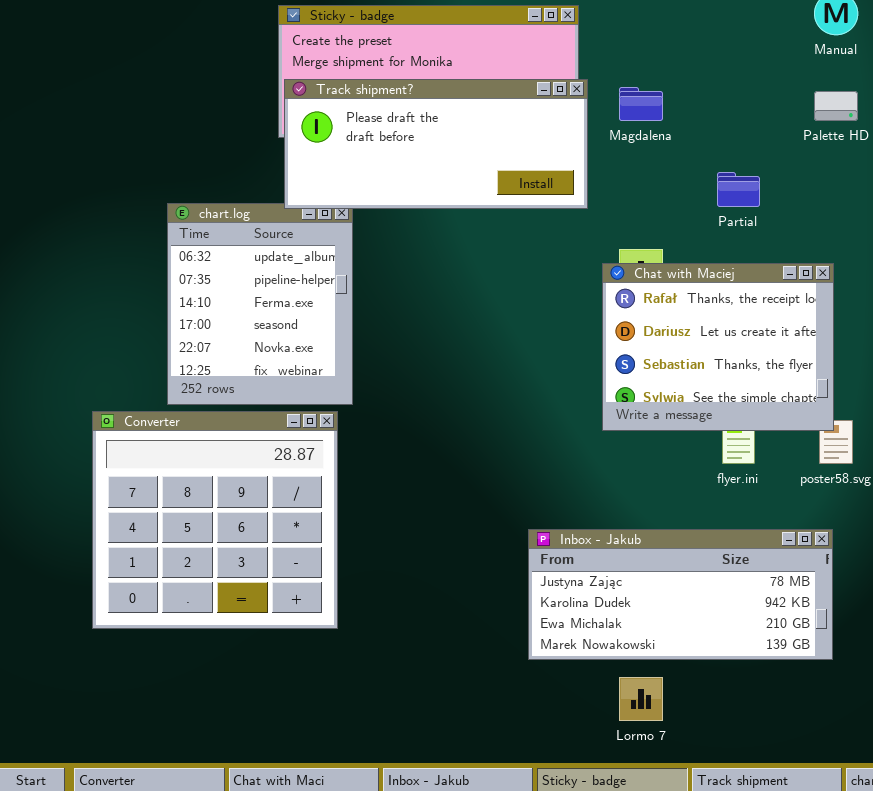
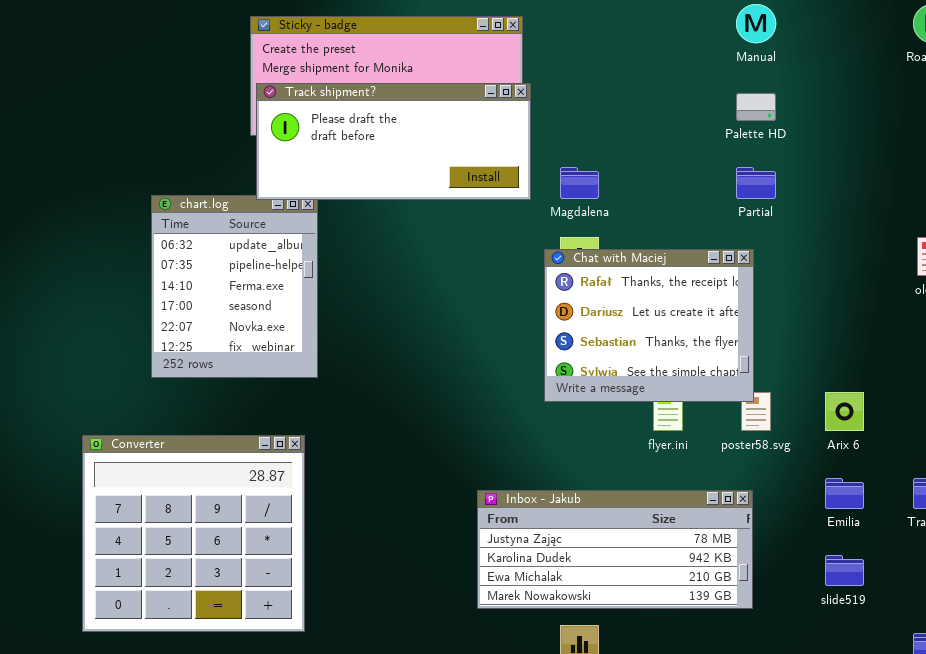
Magdalena: [619,87,663,121] -> [560,167,599,199], moved
Partial: [717,172,760,207] -> [736,167,776,199], moved
Converter: [92,411,338,629] -> [82,435,305,632], moved

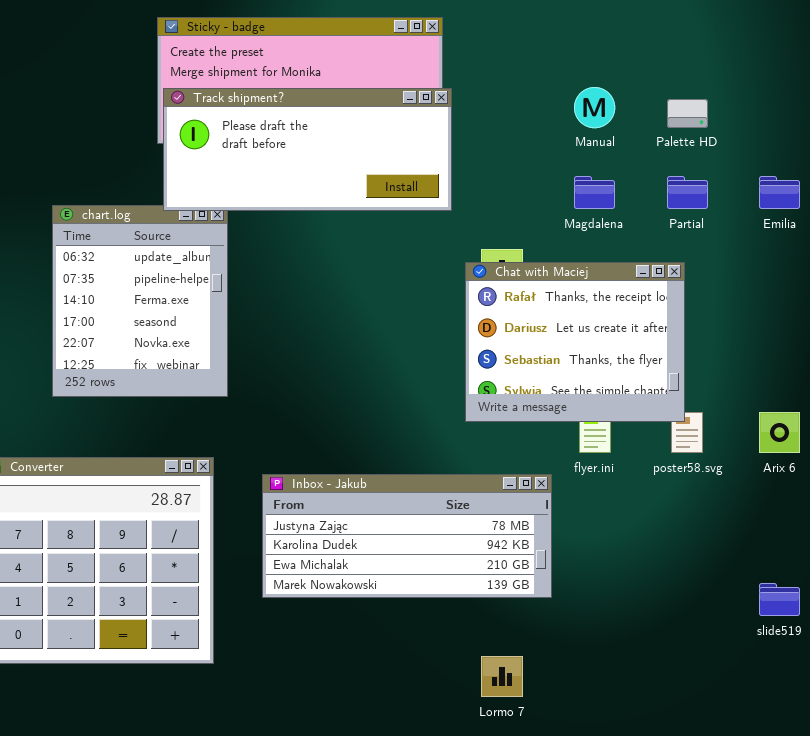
Manual: [736,4,776,43] -> [574,87,615,128], moved
Magdalena: [560,167,599,199] -> [574,176,615,209], moved
Emilia: [825,478,864,509] -> [759,176,800,209], moved
Inbox - Jakub: [477,490,753,609] -> [262,474,552,598], moved

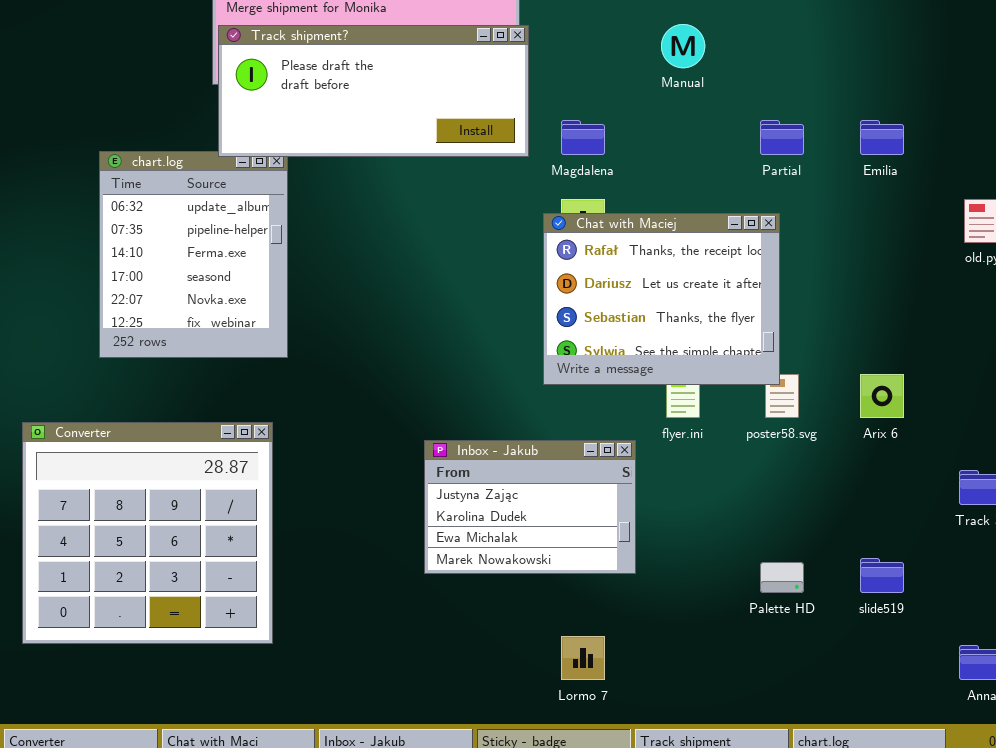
Palette HD: [667,99,708,128] -> [760,562,804,593], moved
Magdalena: [574,176,615,209] -> [561,120,605,155], moved
Inbox - Jakub: [262,474,552,598] -> [424,440,636,574], resized

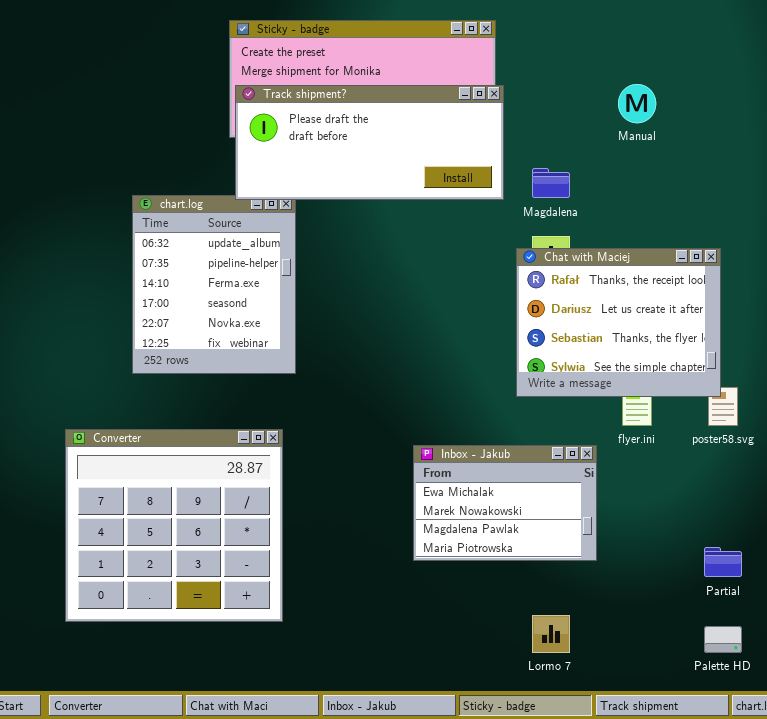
Partial: [760,120,804,155] -> [704,547,742,577], moved
Inbox - Jakub: [424,440,636,574] -> [413,445,597,561], scrolled down 2 rows
Palette HD: [760,562,804,593] -> [704,626,742,653], moved

